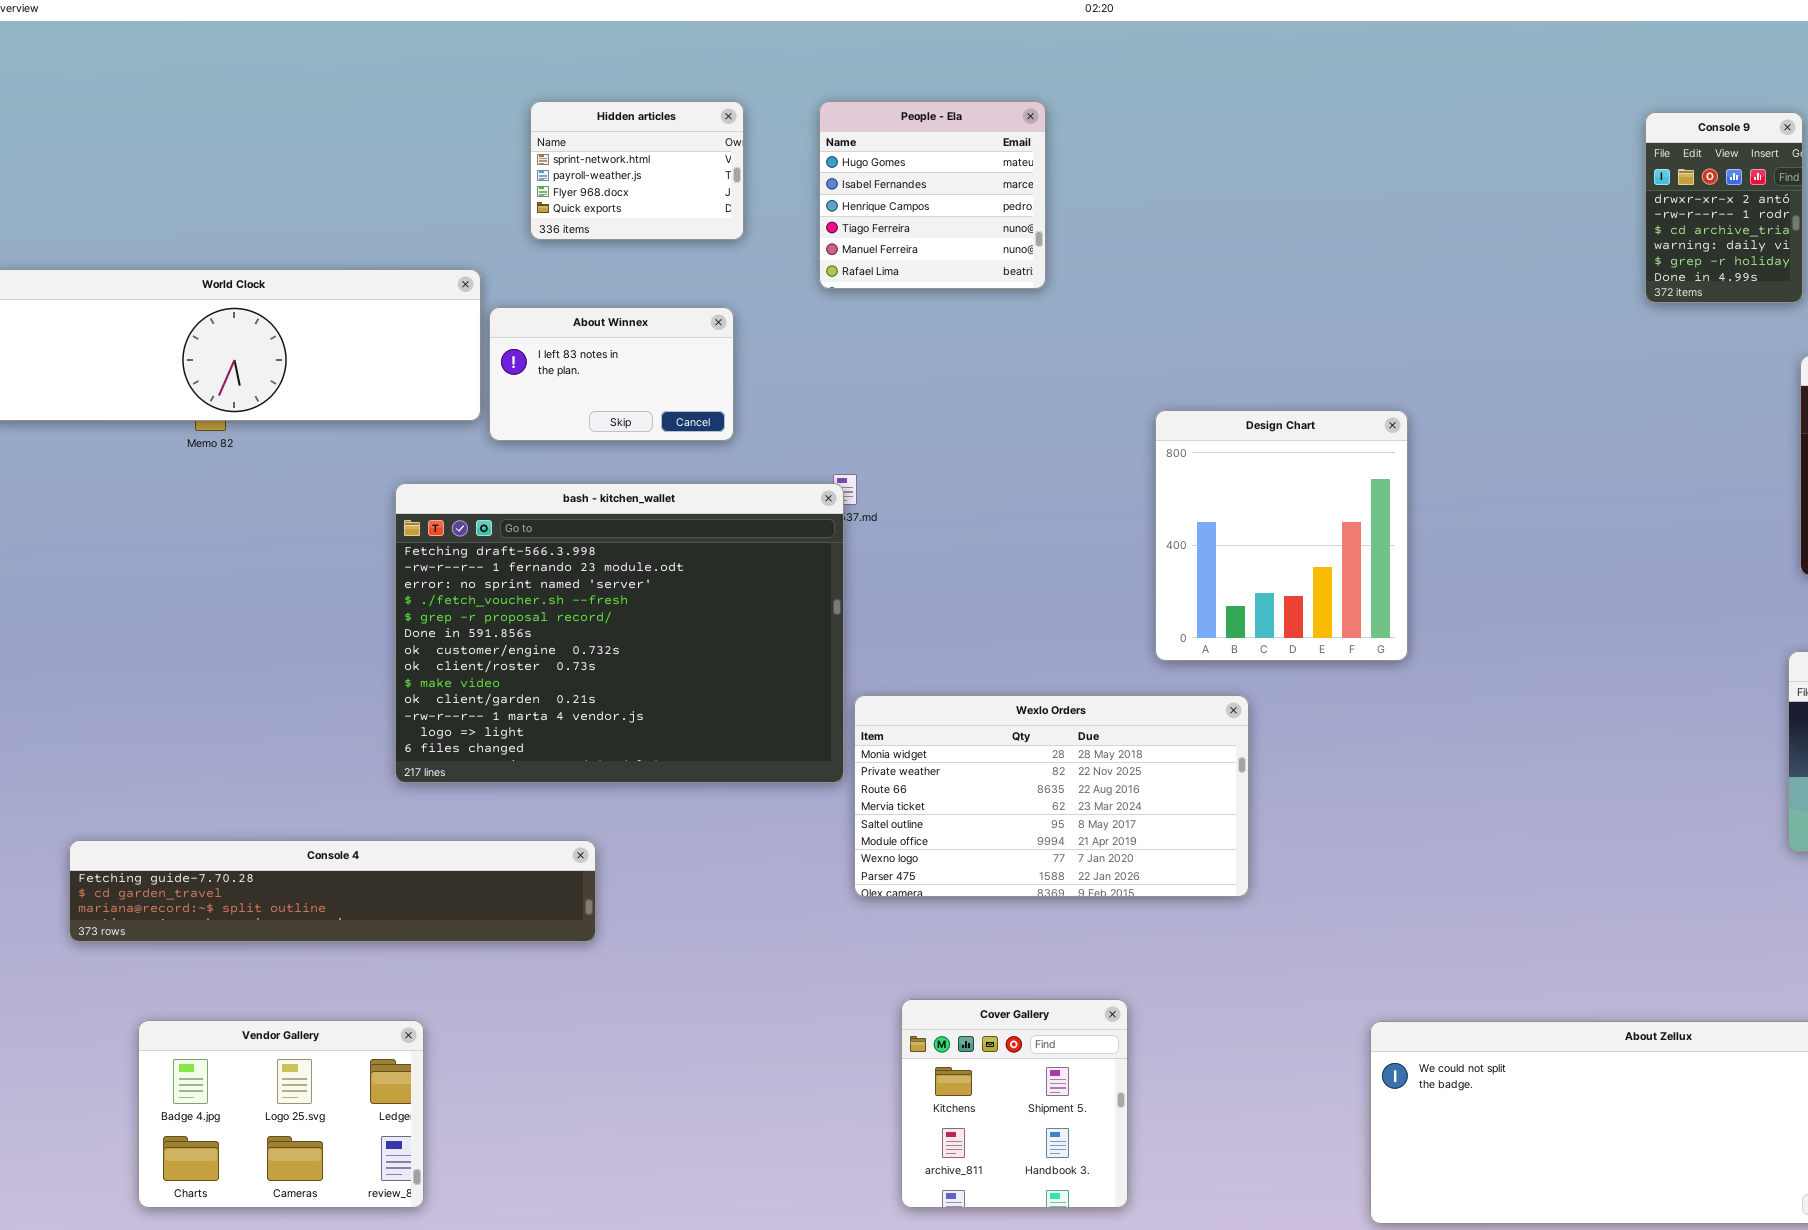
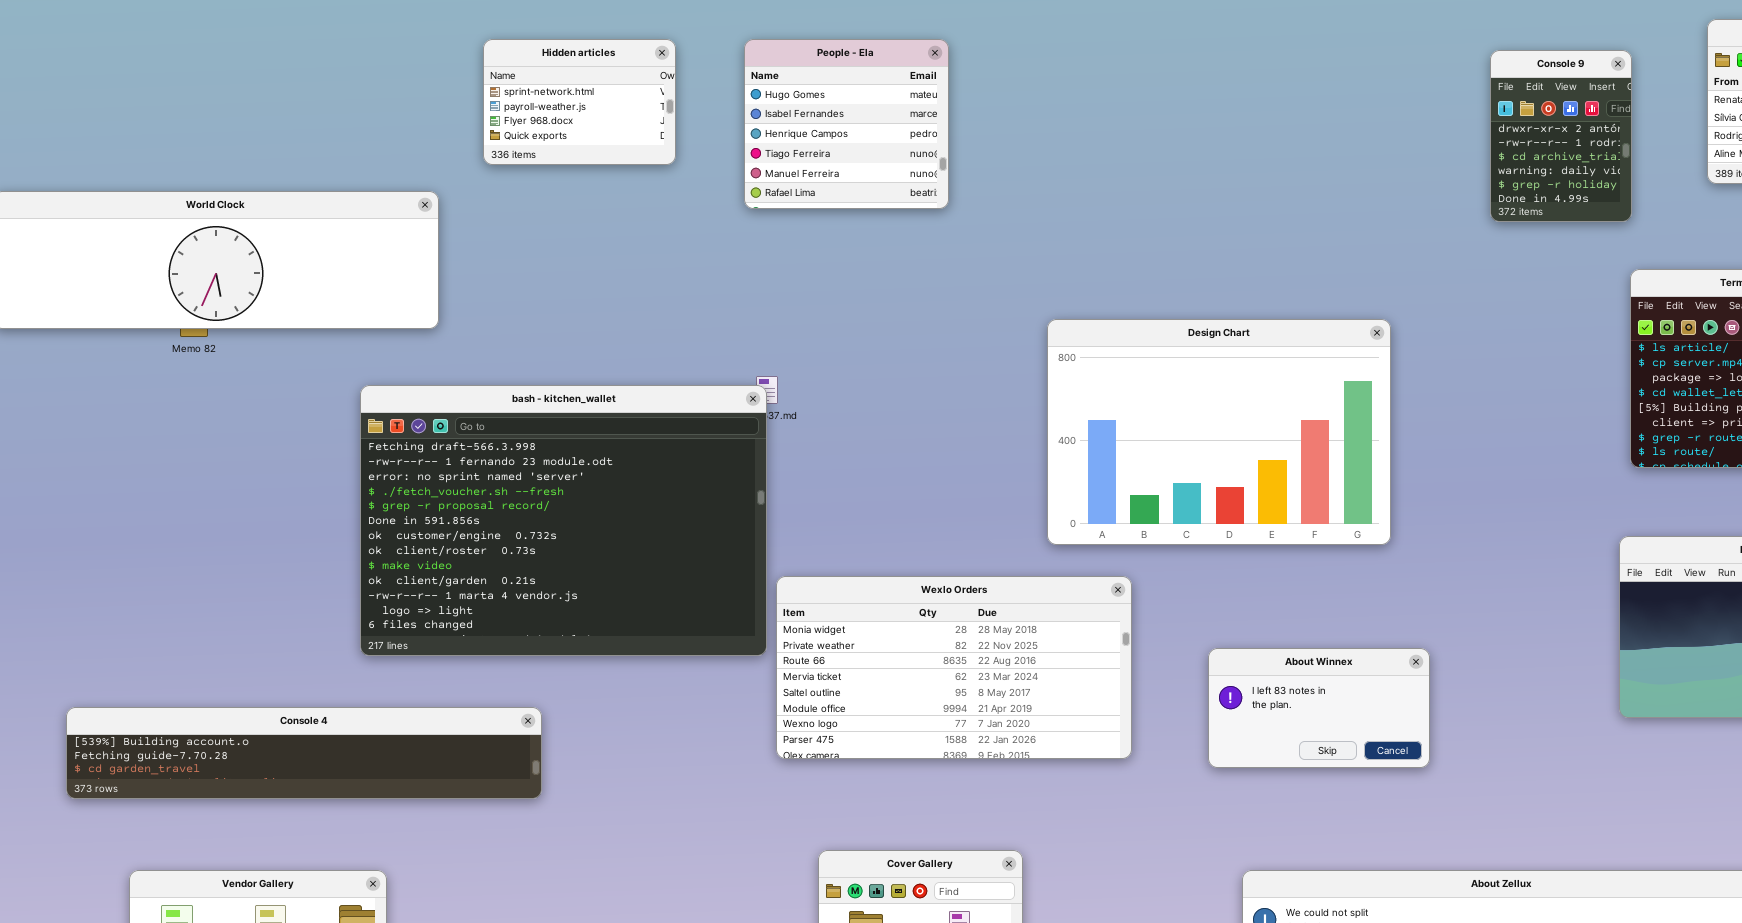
About Winnex: [489,307,734,441] -> [1208,648,1430,768], moved
Design Chart: [1155,410,1408,661] -> [1047,319,1391,545], resized
Console 4: [69,840,596,942] -> [66,707,542,799], scrolled up 1 row

